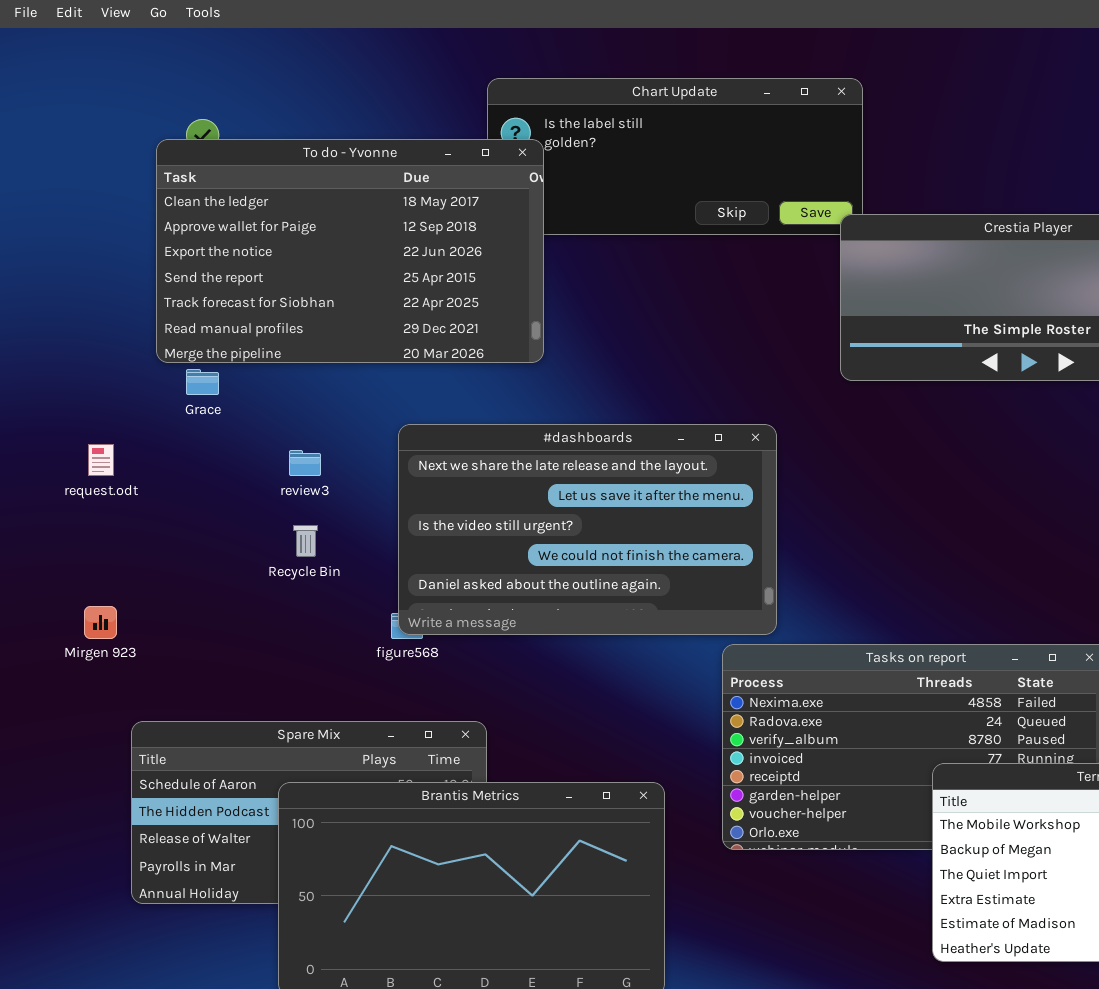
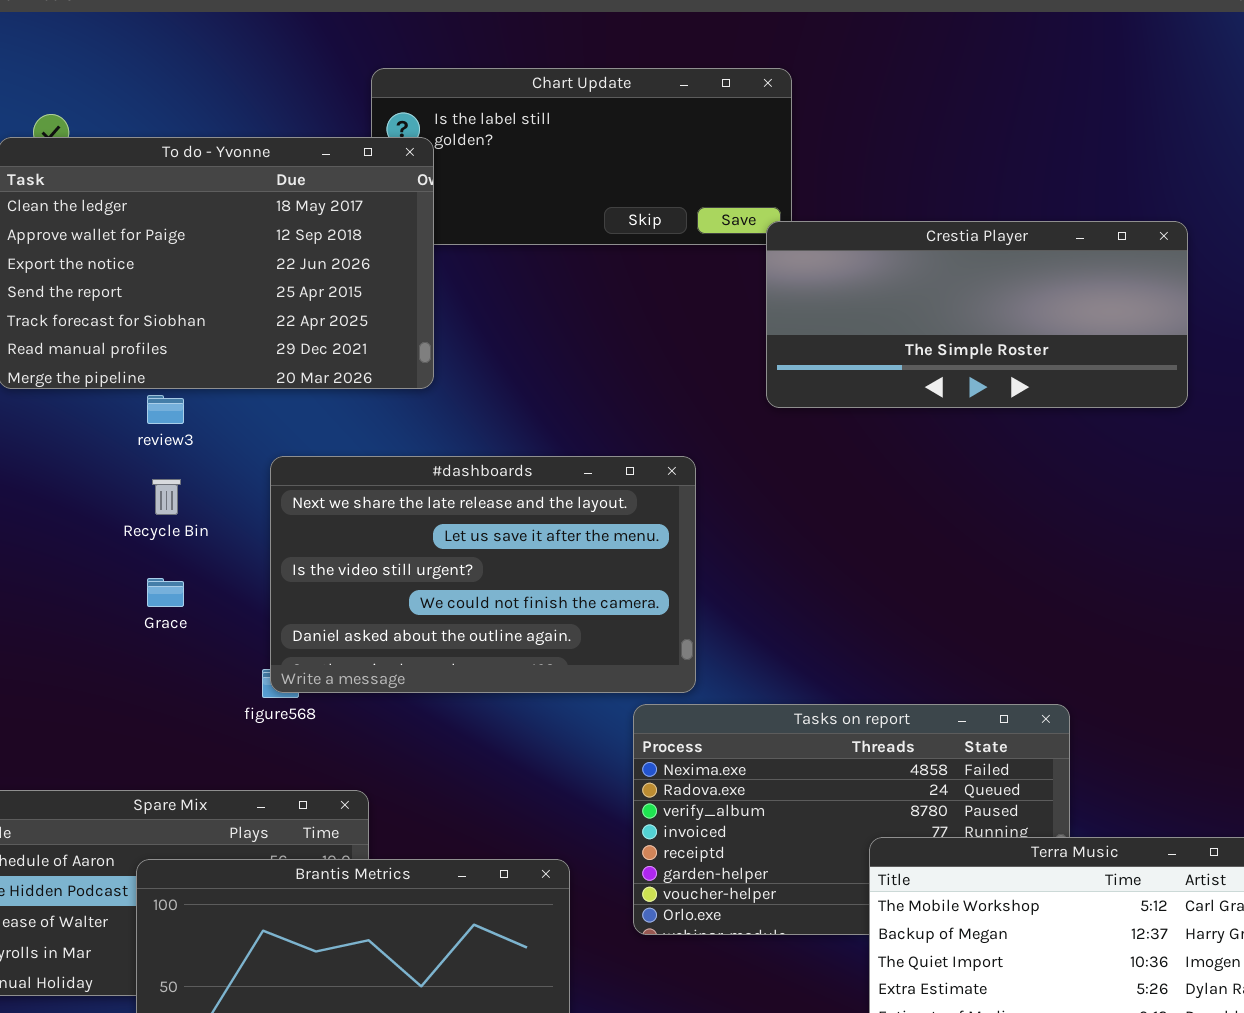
Grace: [186,369,219,395] -> [147,578,184,607], moved
review3: [289,450,321,476] -> [147,395,184,424], moved
Recycle Bin: [293,525,318,557] -> [152,479,181,515], moved

